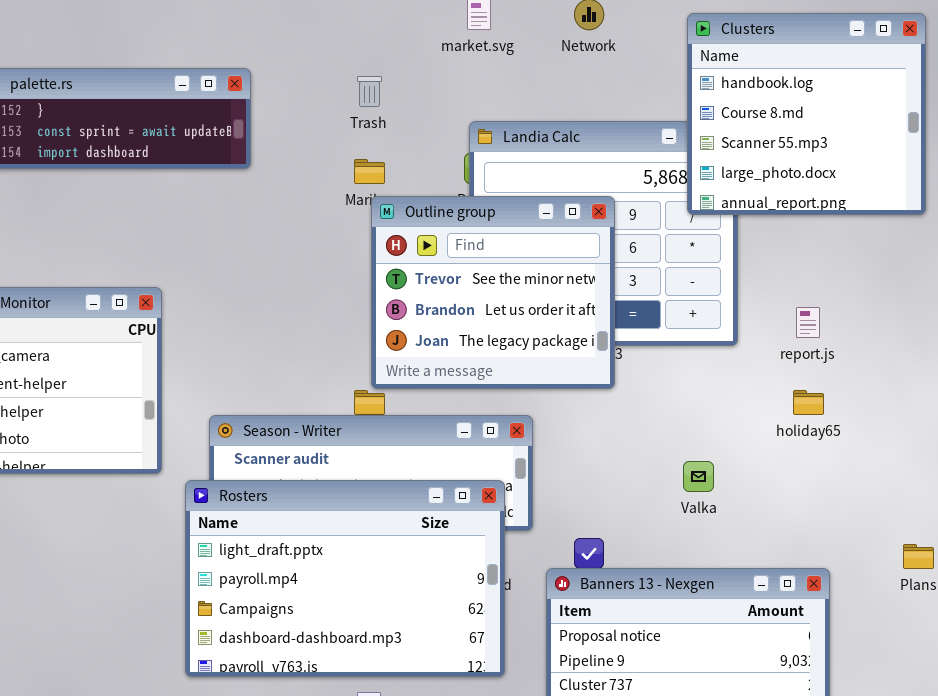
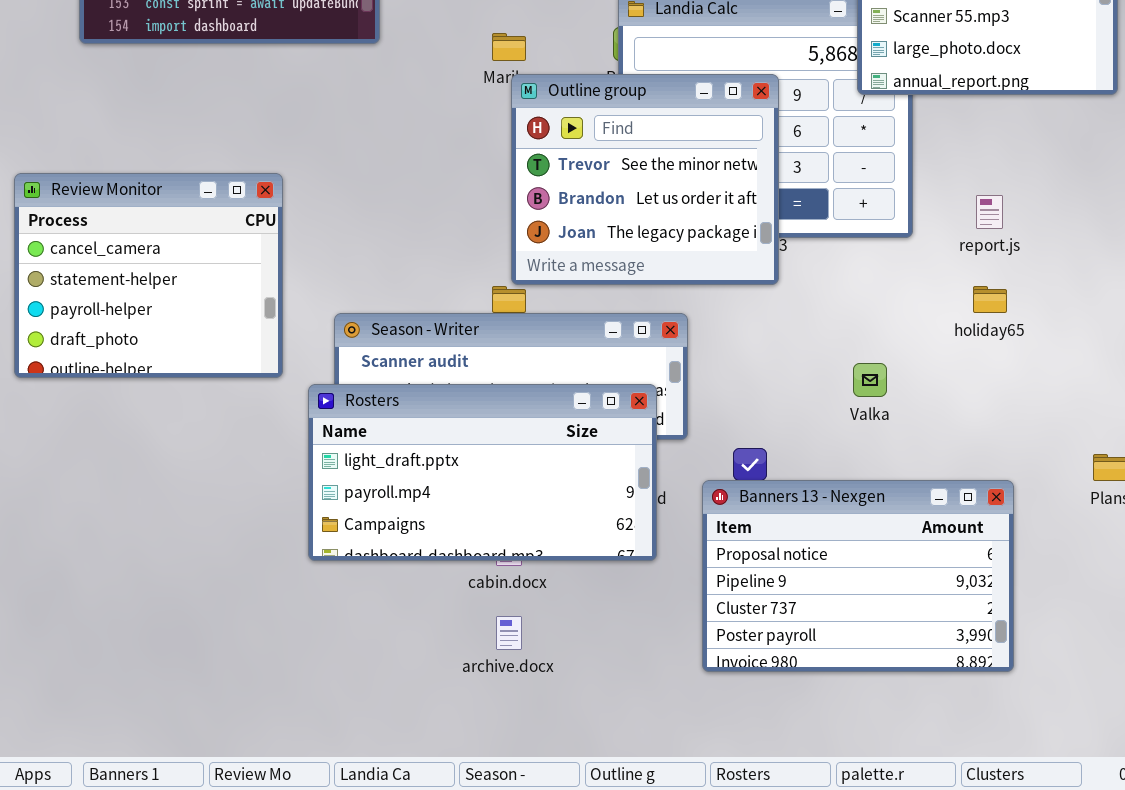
Rosters: [185,480,505,677] -> [308,384,657,561], resized

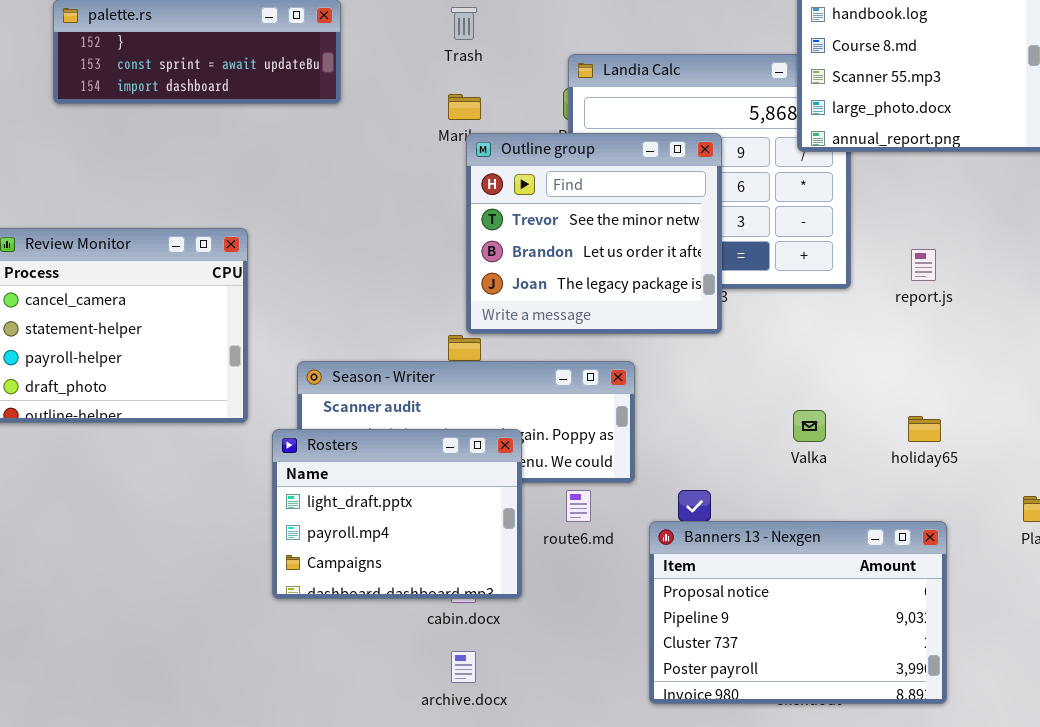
holiday65: [973,286,1007,313] -> [908,416,941,442], moved
Rosters: [308,384,657,561] -> [272,429,522,599], resized

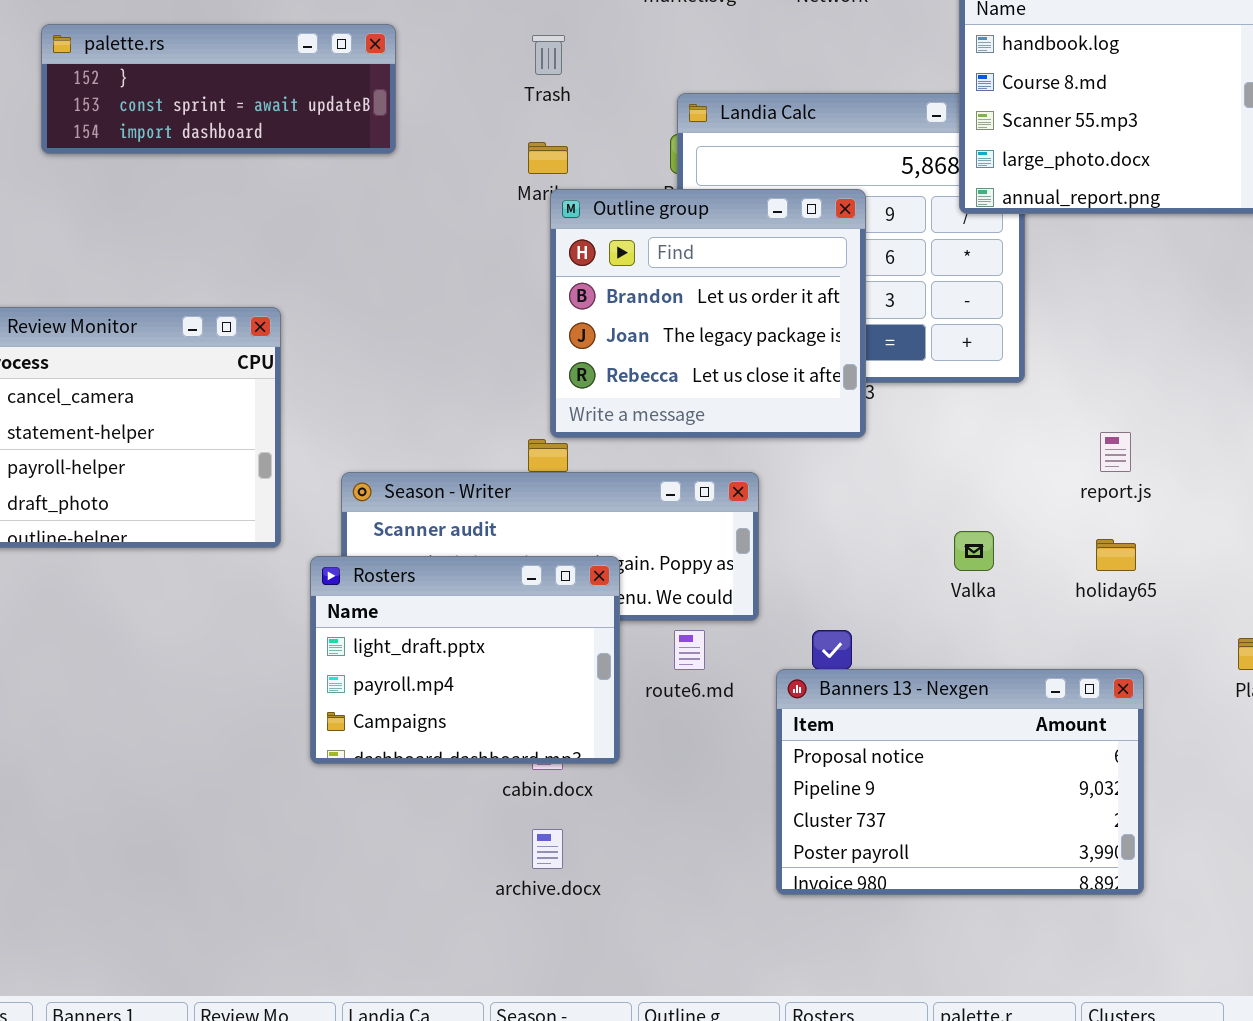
Outline group: [466,133,722,334] -> [550,189,866,438], scrolled down 1 row
report.js: [911,249,936,281] -> [1100,432,1131,472], moved

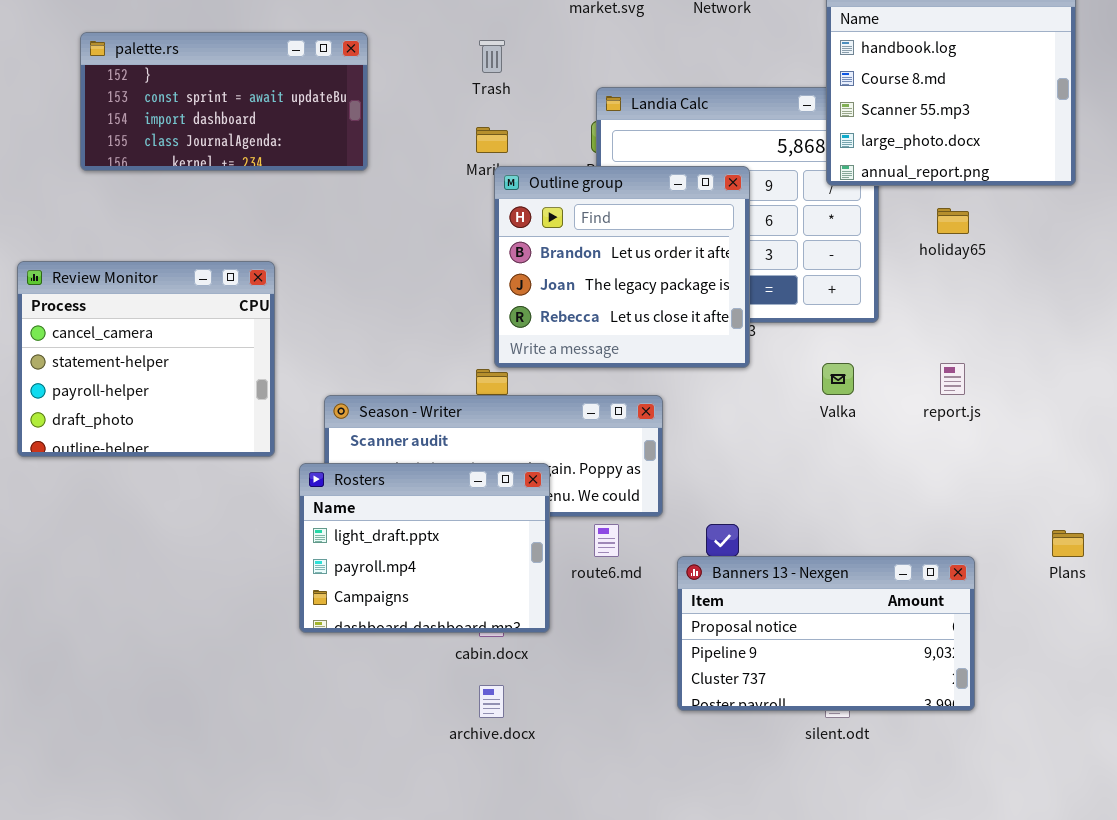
palette.rs: [41,24,396,154] -> [80,32,368,171], resized
Valka: [954,531,994,571] -> [822,363,854,395], moved
holiday65: [1096,539,1136,571] -> [937,208,969,234], moved
Banners 13 - Nexgen: [776,669,1144,895] -> [677,556,975,711], resized

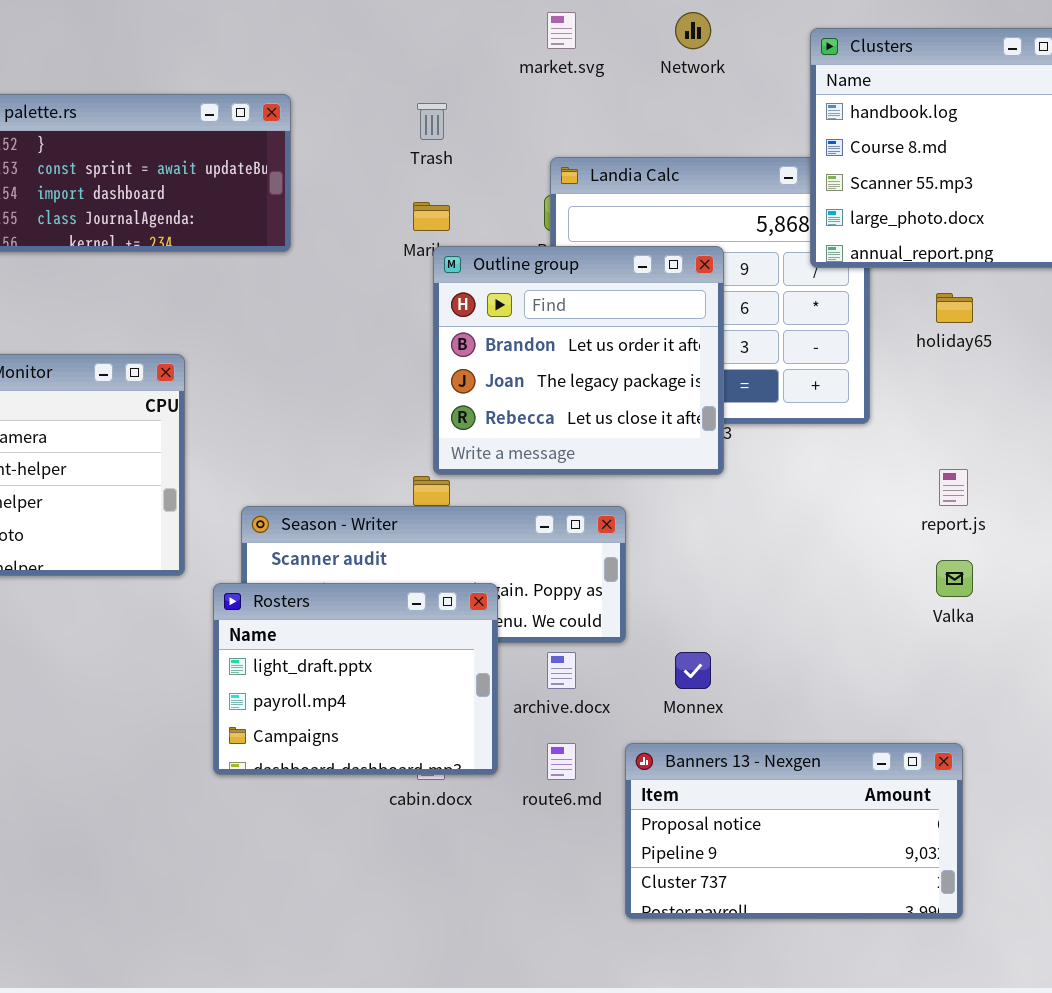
Valka: [822,363,854,395] -> [936,560,973,597], moved
route6.md: [594,524,619,557] -> [547,743,576,780], moved
Banners 13 - Nexgen: [677,556,975,711] -> [625,743,963,919], moved
archive.docx: [479,685,504,718] -> [547,652,576,689], moved

